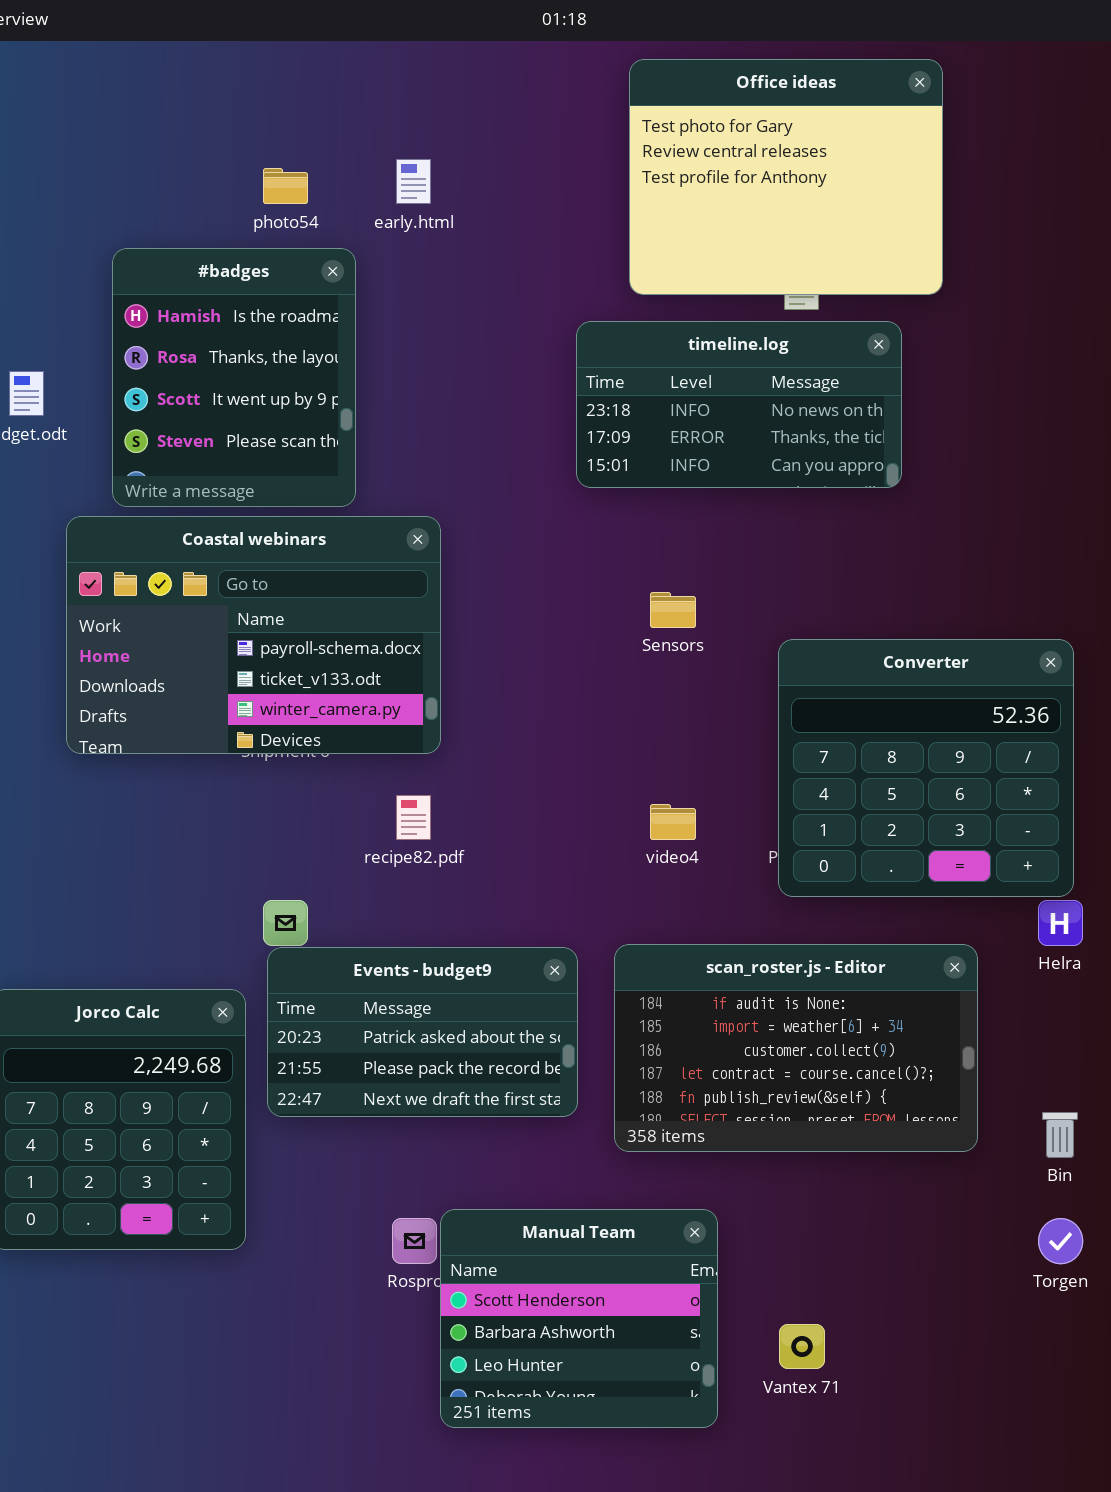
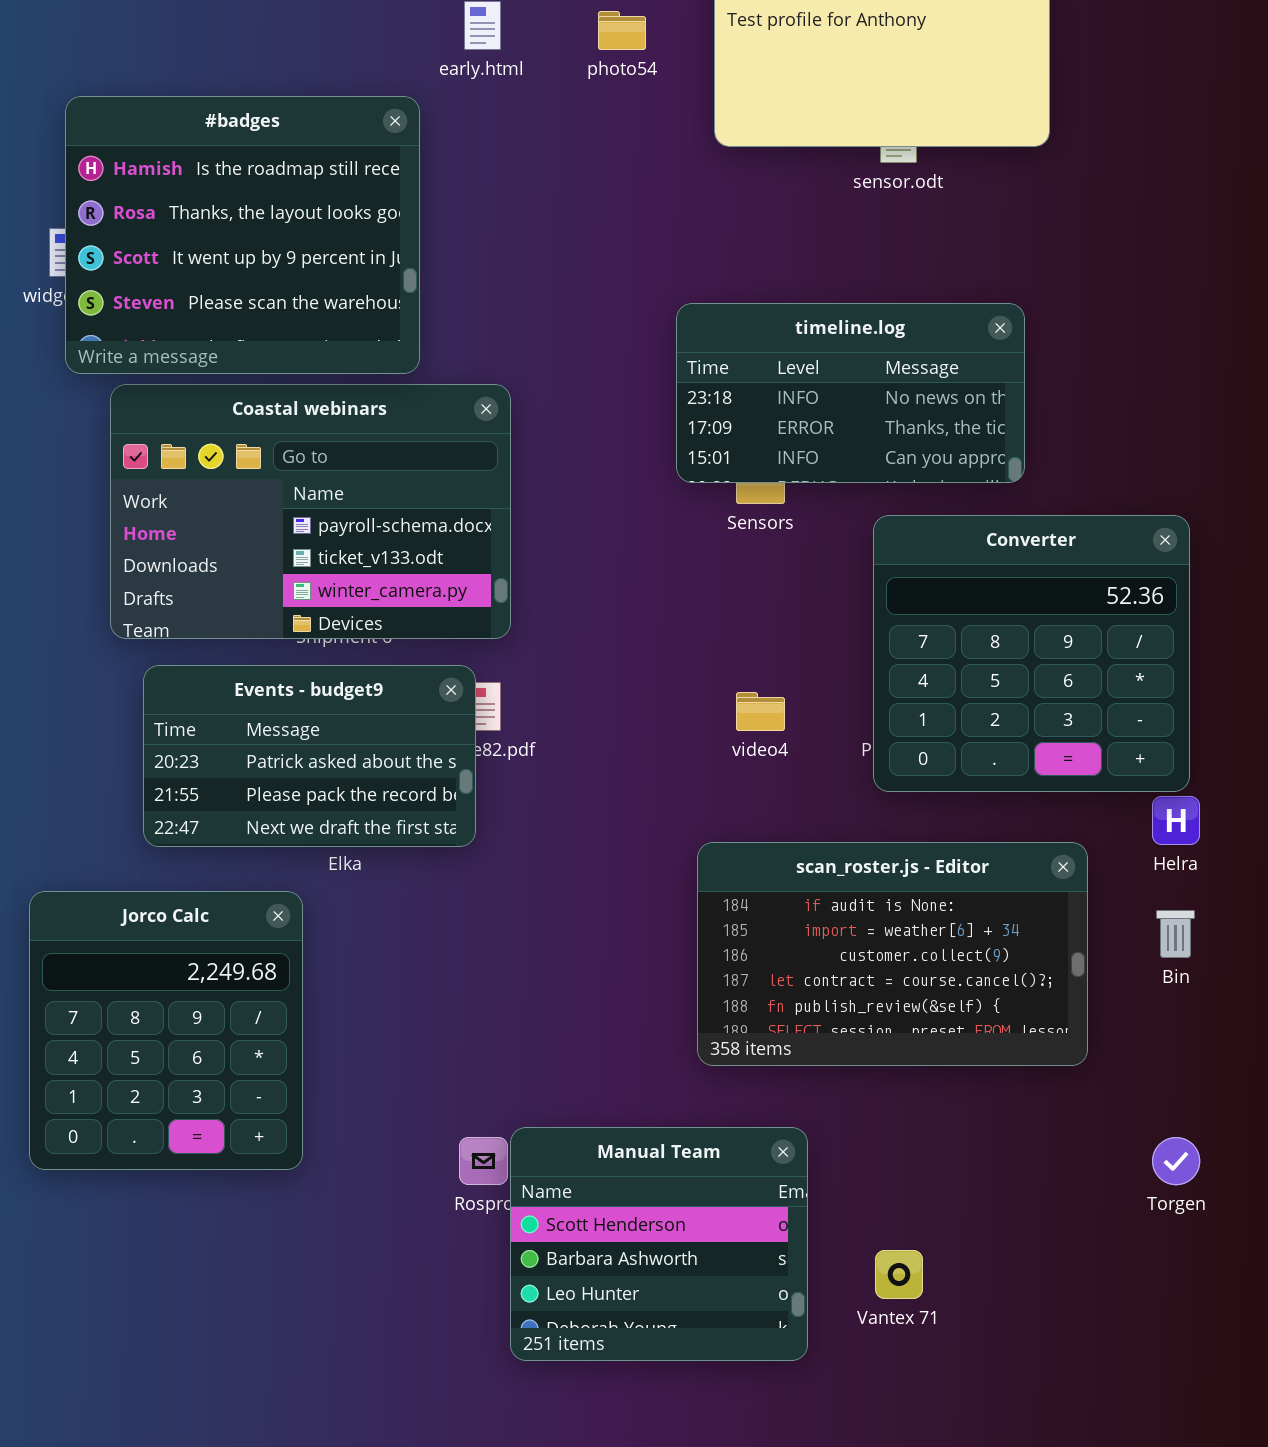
photo54: [263,168,308,204] -> [598,11,646,50], moved
#badges: [112,248,356,507] -> [65,96,420,374], resized
timeline.log: [576,321,902,488] -> [676,303,1025,483], moved
Events - budget9: [267,947,578,1117] -> [143,665,476,847], moved
Bin: [1042,1112,1078,1158] -> [1156,910,1195,958], moved

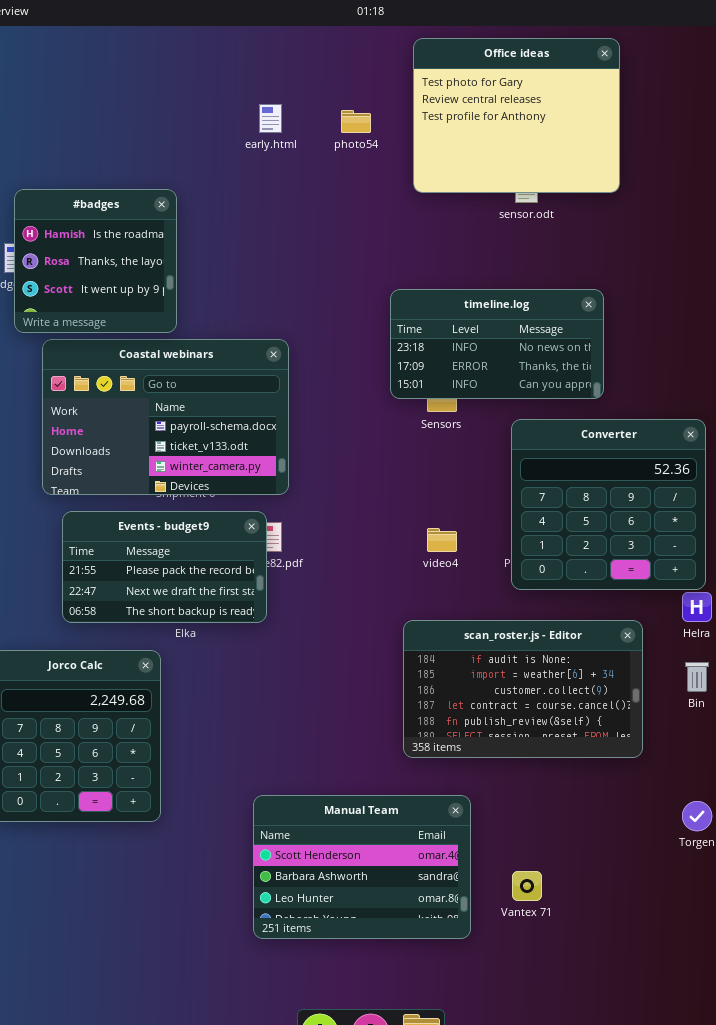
#badges: [65,96,420,374] -> [14,189,177,333], resized
Events - budget9: [143,665,476,847] -> [62,511,267,623], scrolled down 1 row
Manual Team: [510,1127,808,1361] -> [253,795,471,939], resized

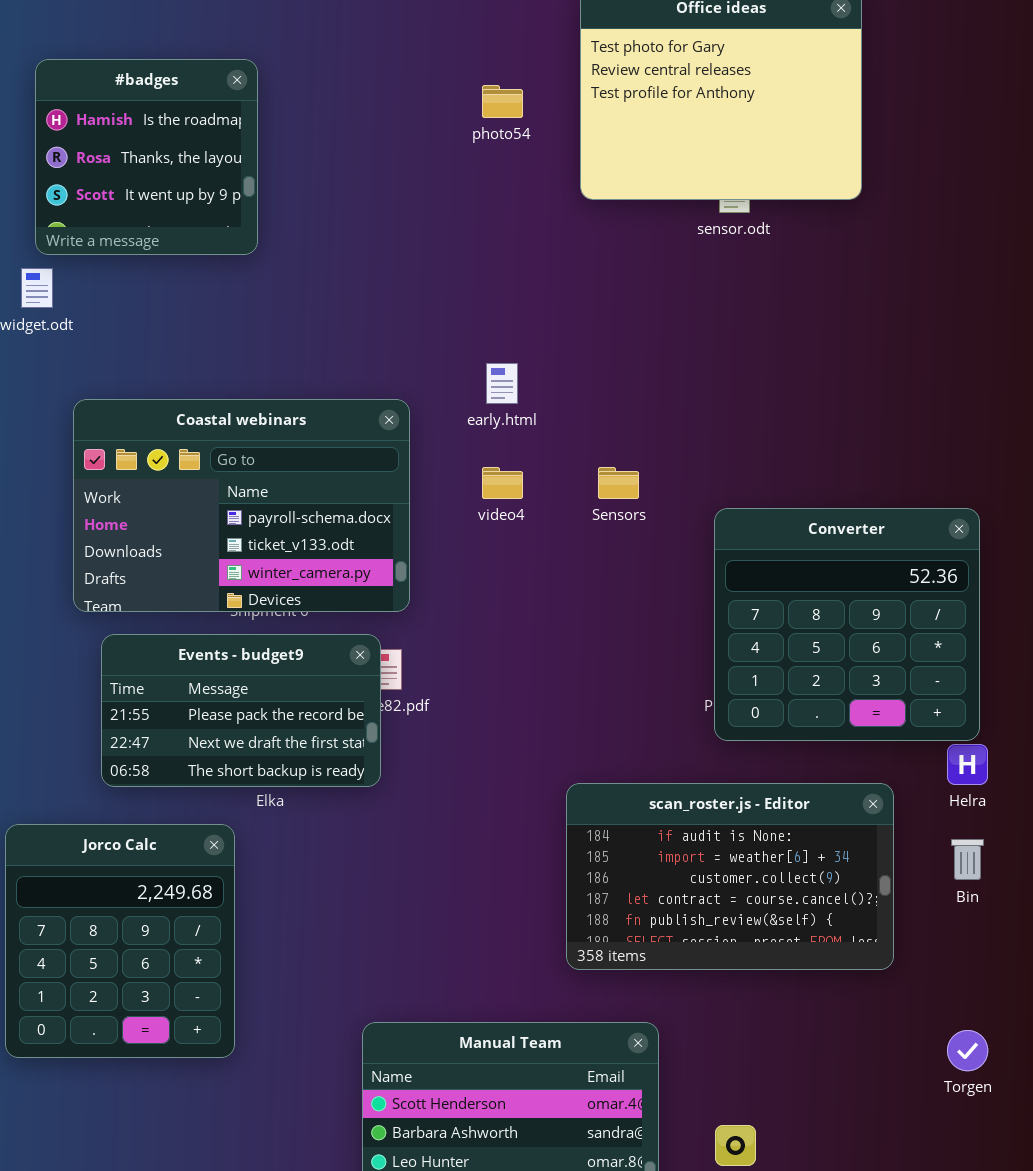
early.html: [259,104,282,133] -> [486,363,518,404], moved
#badges: [14,189,177,333] -> [35,59,258,255], moved
timeline.log: [390,289,604,399] -> none, closed
video4: [427,528,457,552] -> [482,467,523,499], moved

